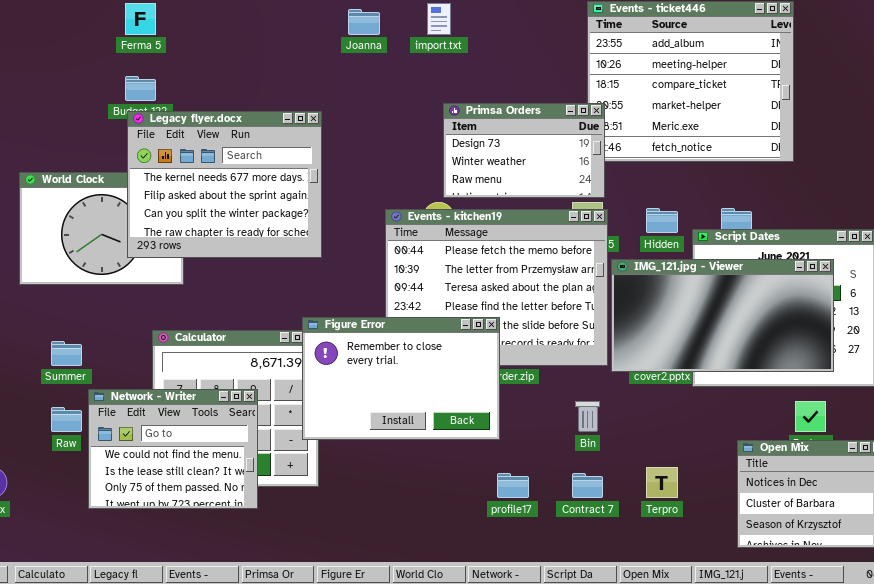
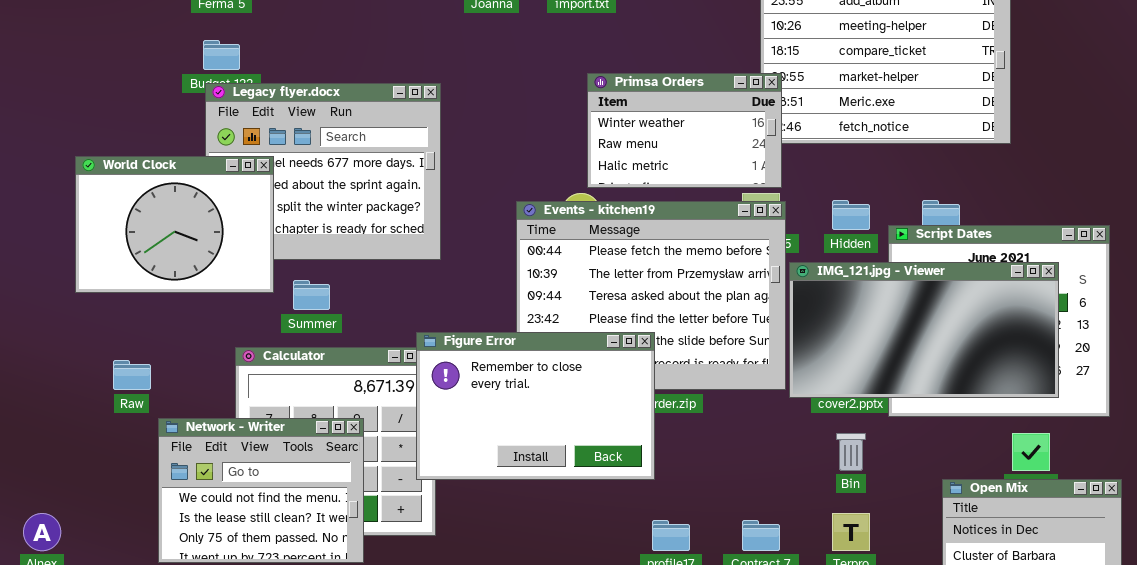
Primsa Orders: [443,103,605,198] -> [587,73,782,188], scrolled down 1 row
World Clock: [19,172,184,285] -> [75,156,274,293], raised
Summer: [51,341,82,366] -> [293,280,330,310], moved
Bin: [575,401,600,432] -> [836,433,866,471], moved
Raw: [51,407,82,432] -> [113,360,151,390], moved

